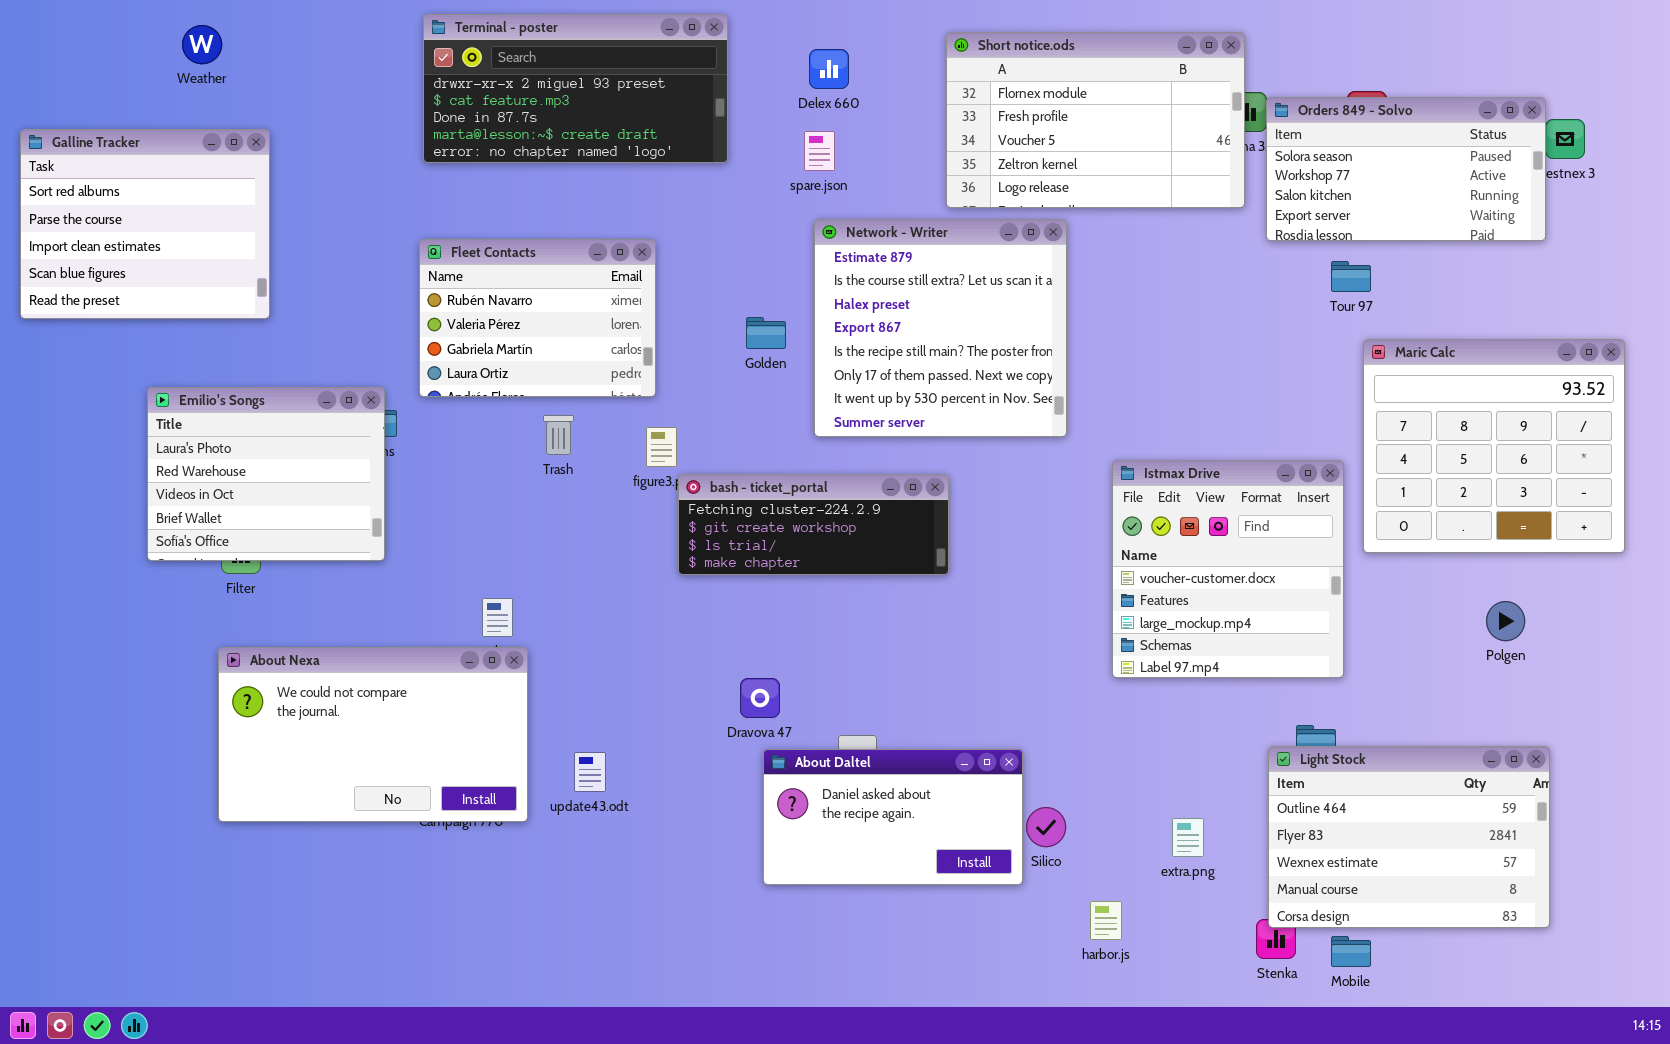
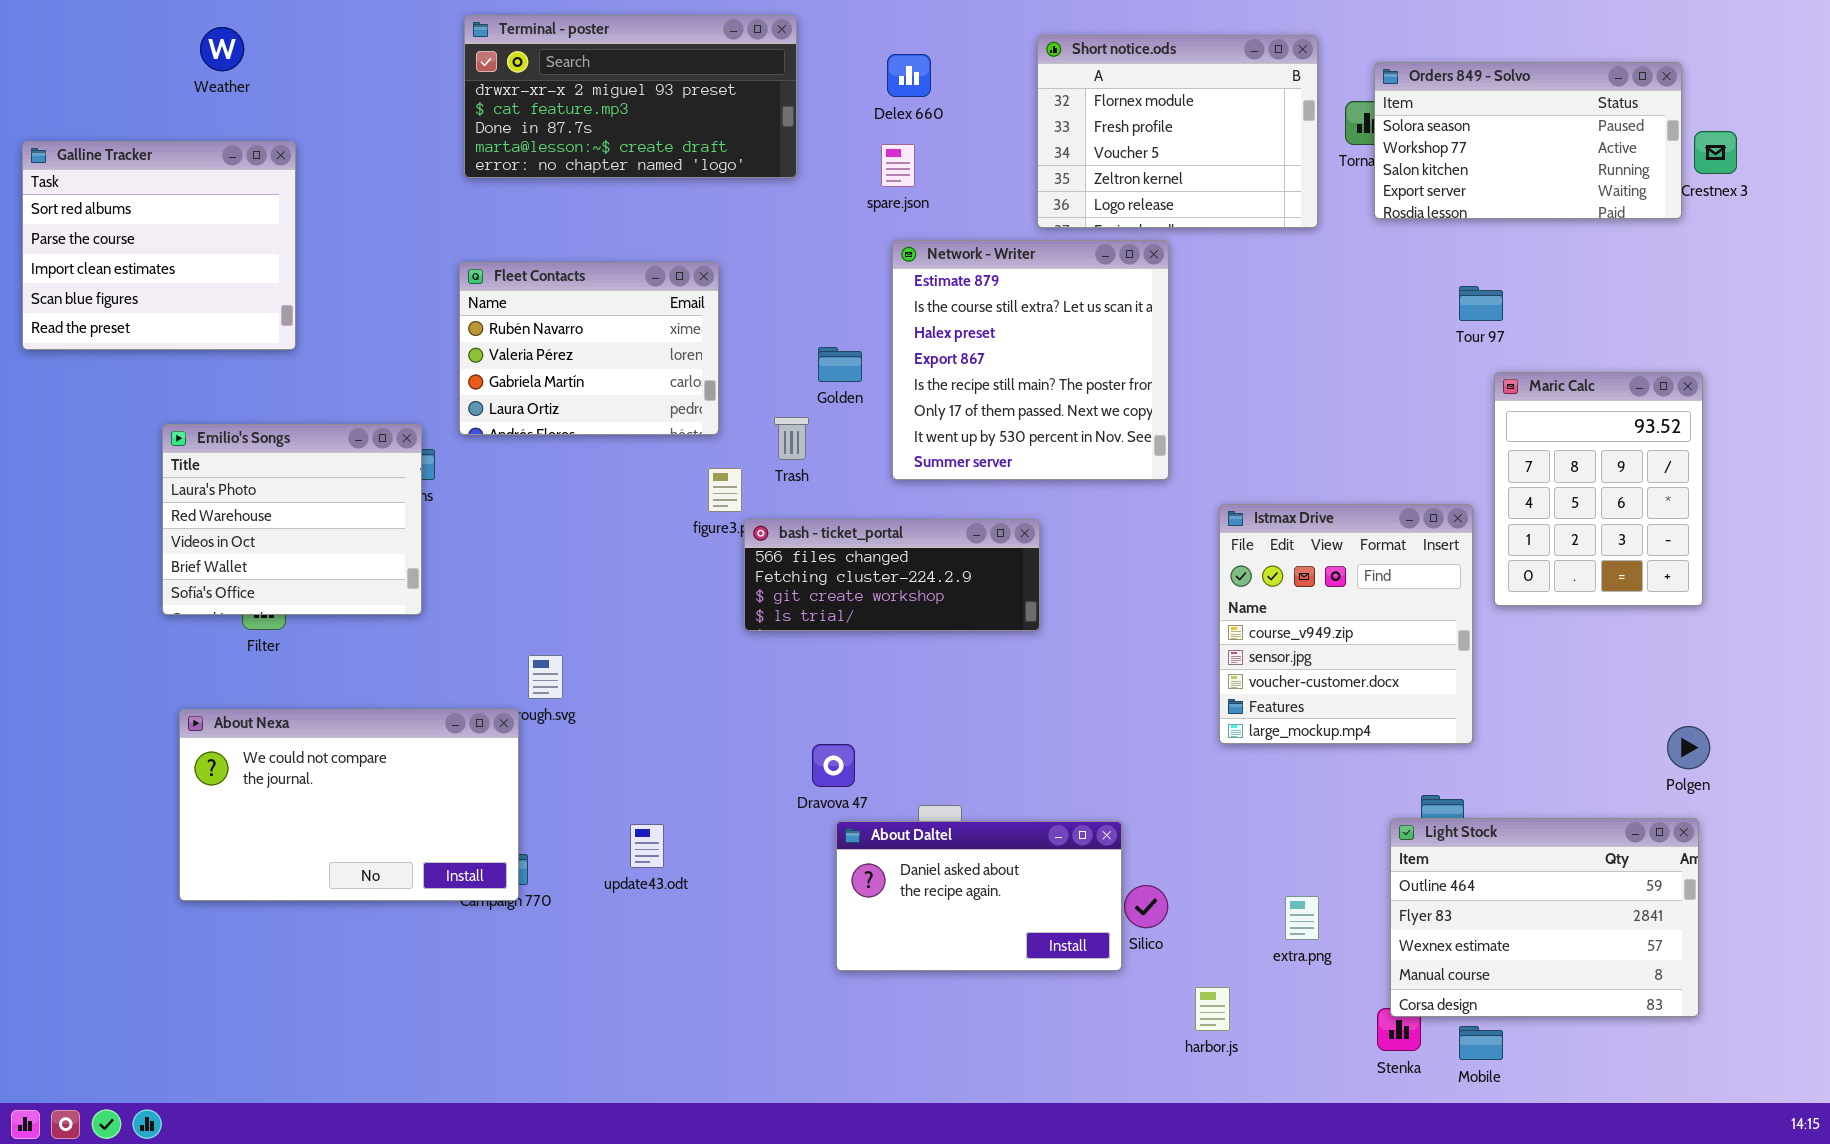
Short notice.ods: [946,32,1245,208] -> [1037,35,1318,228], resized
Orders 849 - Solvo: [1266,97,1546,241] -> [1374,62,1682,219], moved
Maric Calc: [1363,339,1625,553] -> [1494,372,1703,606], resized
Trash: [543,415,574,455] -> [774,417,809,460], moved
Istmax Drive: [1112,460,1344,678] -> [1219,504,1473,744], scrolled up 2 rows
bash - ticket_portal: [678,474,949,575] -> [744,519,1040,631], scrolled up 1 row
Polgen: [1486,601,1525,641] -> [1667,726,1710,769], moved
About Nexa: [218,647,528,822] -> [179,709,519,901], moved

